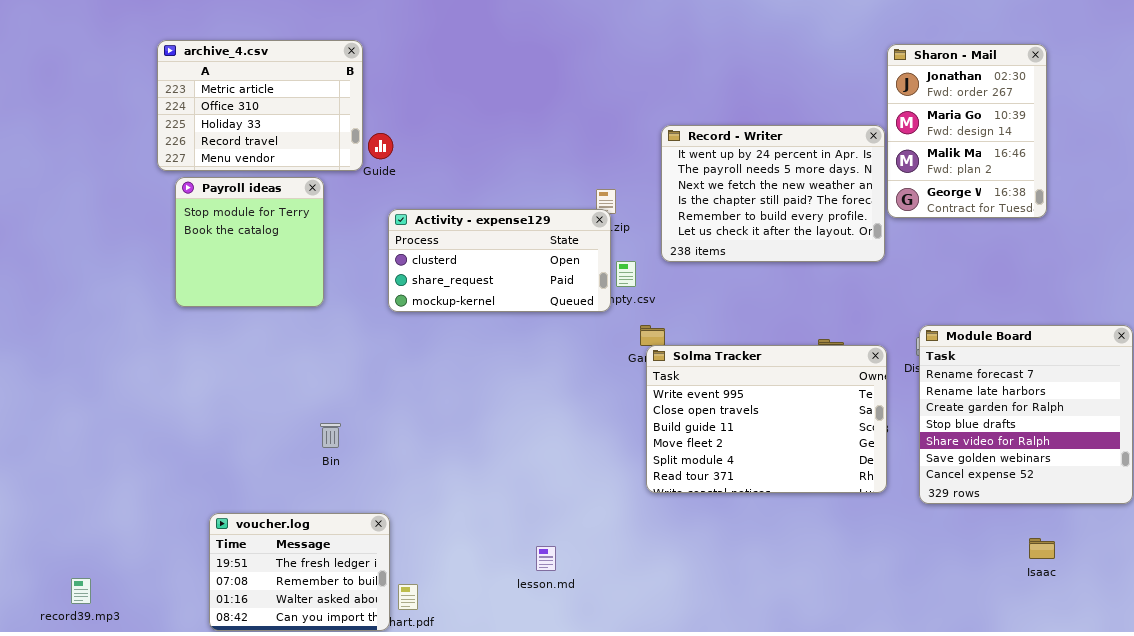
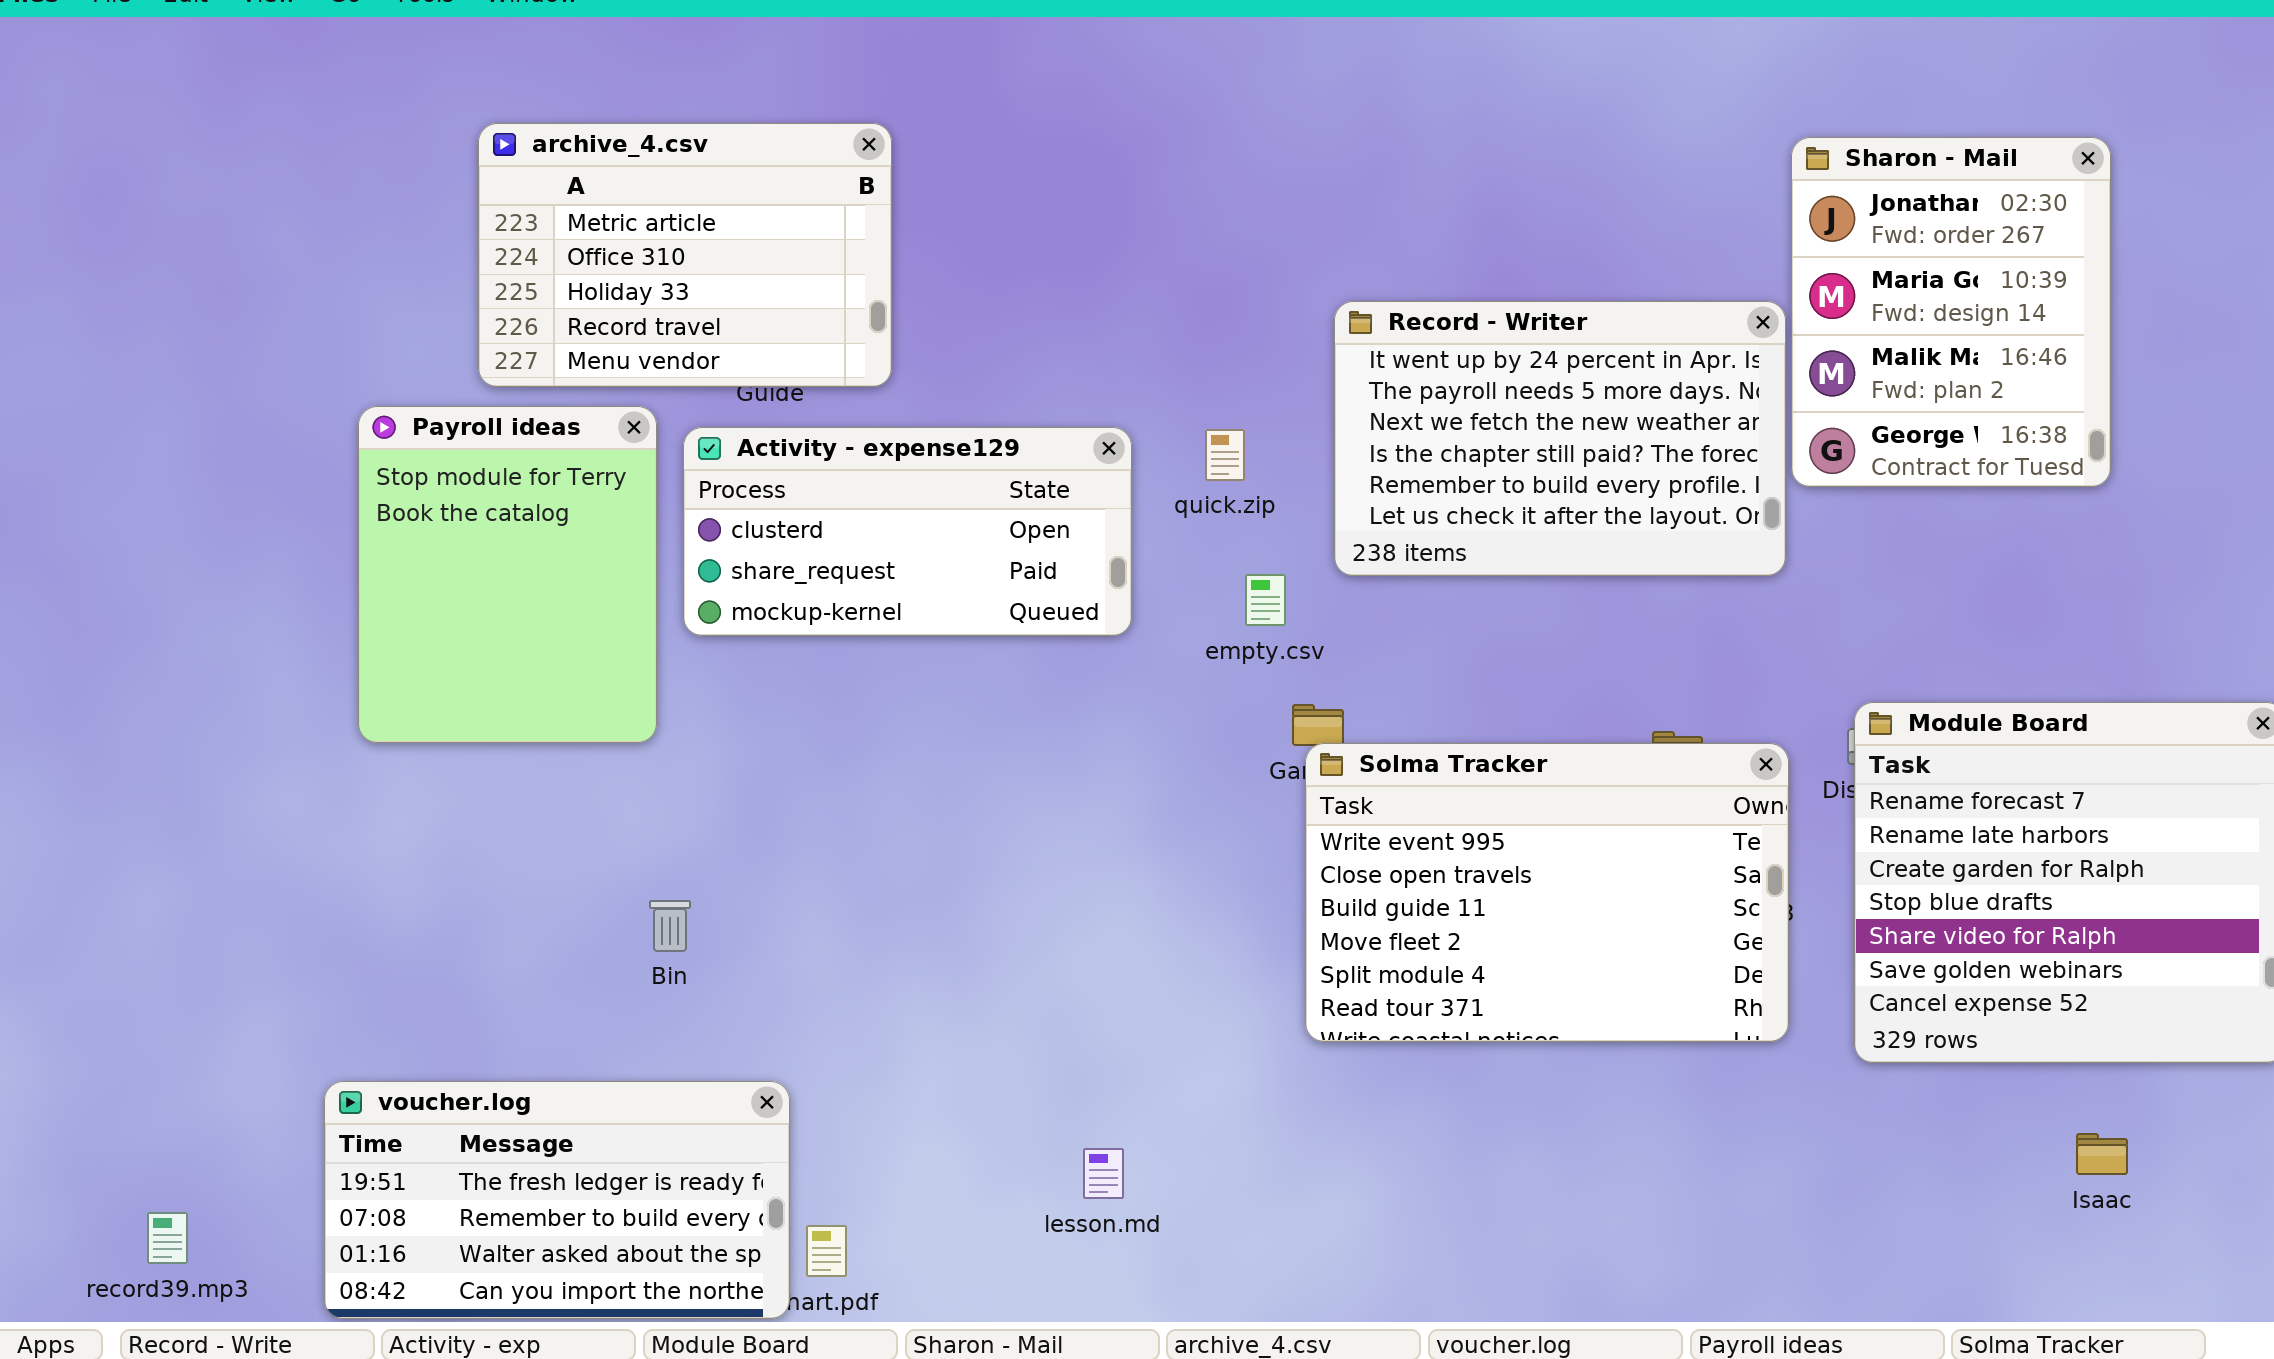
archive_4.csv: [157,40,363,171] -> [478,123,892,387], moved
Payroll ideas: [175,177,324,307] -> [358,406,657,743], resized
Activity - expense129: [388,209,611,312] -> [683,427,1132,636], moved
voucher.log: [209,513,390,631] -> [324,1081,790,1319], resized

